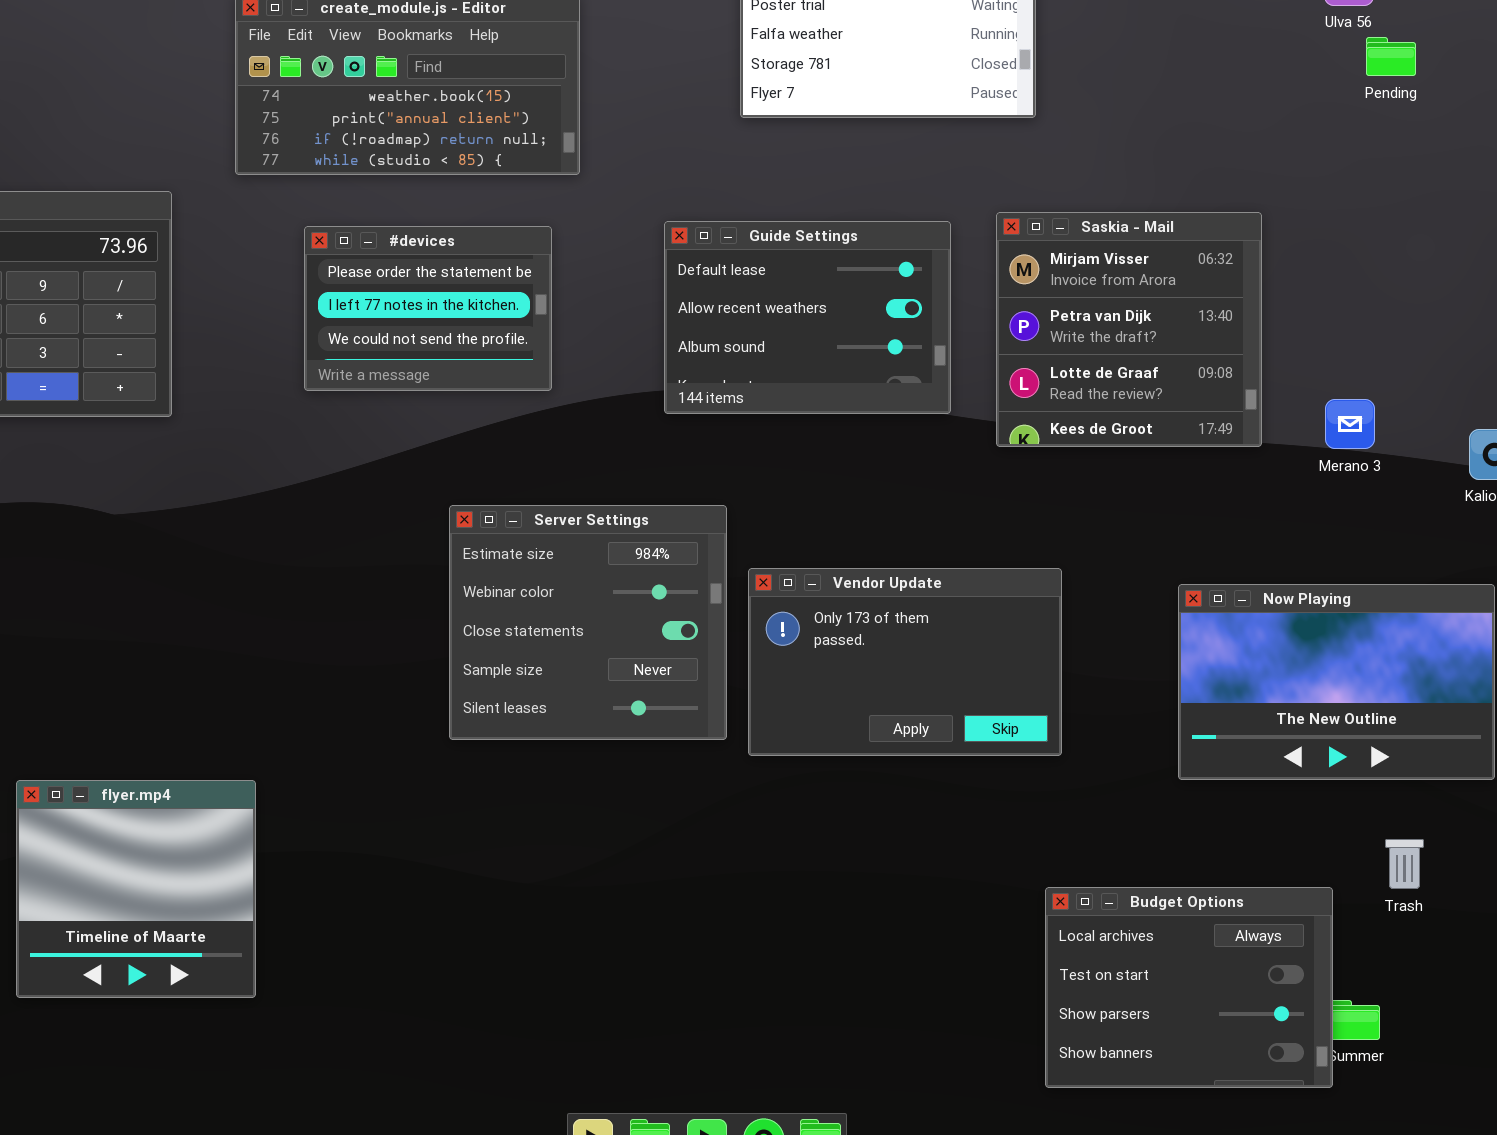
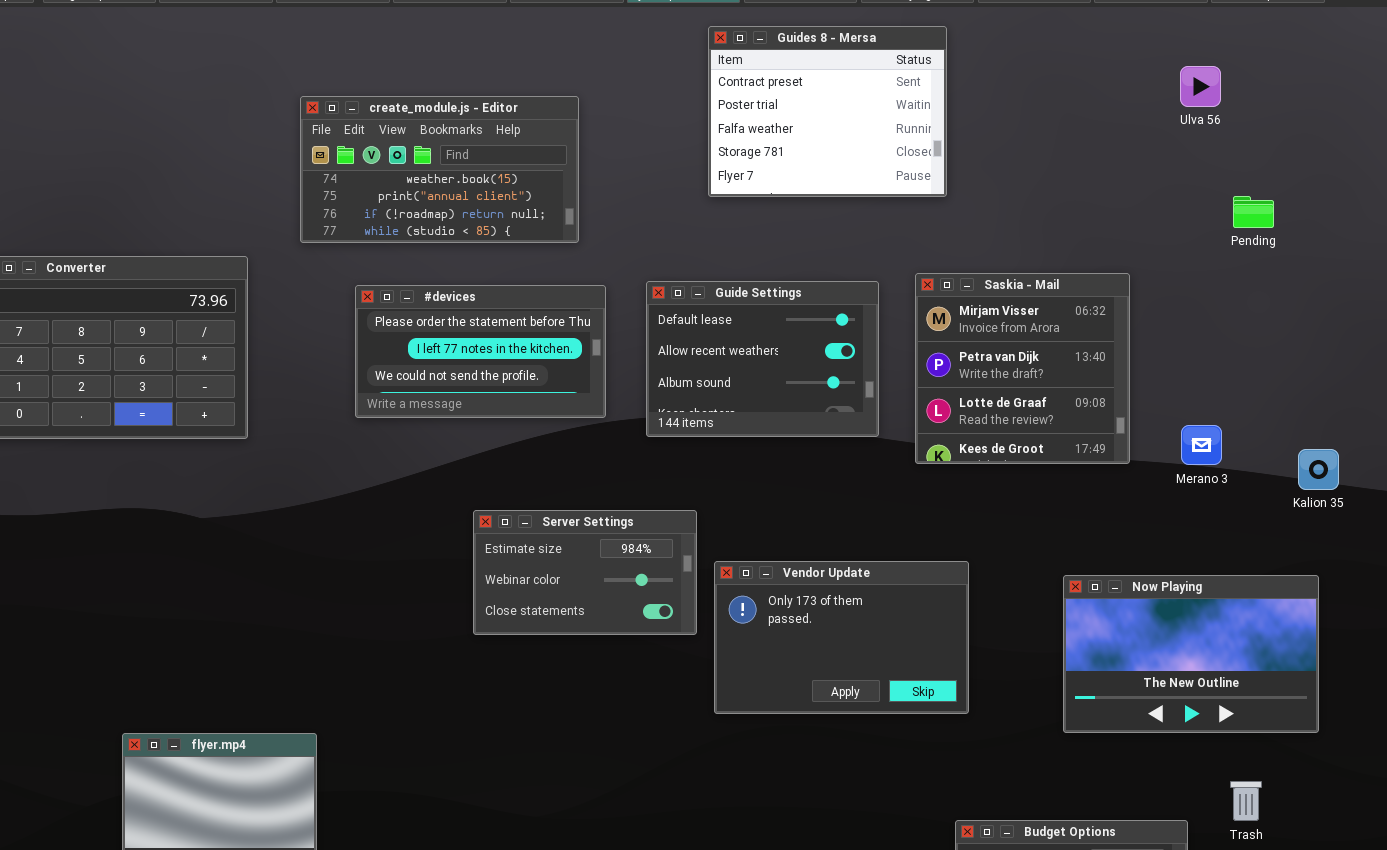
Pending: [1366,37,1416,76] -> [1233,196,1274,228], moved
#devices: [304,226,552,391] -> [355,285,606,418], resized
Server Settings: [449,505,727,740] -> [473,510,697,635], resized

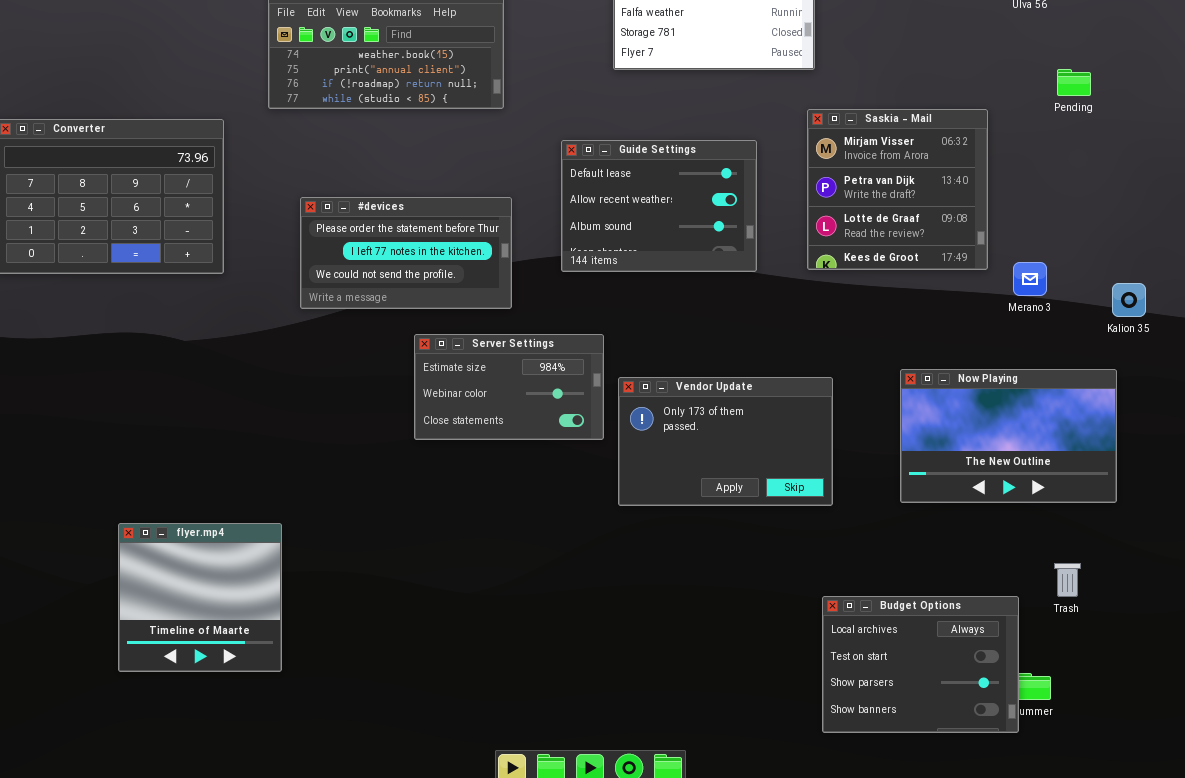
Saskia - Mail: [915,273,1130,464] -> [807,109,988,270], moved
#devices: [355,285,606,418] -> [300,197,512,309], moved
Now Playing: [1063,575,1319,733] -> [900,369,1117,503], moved

